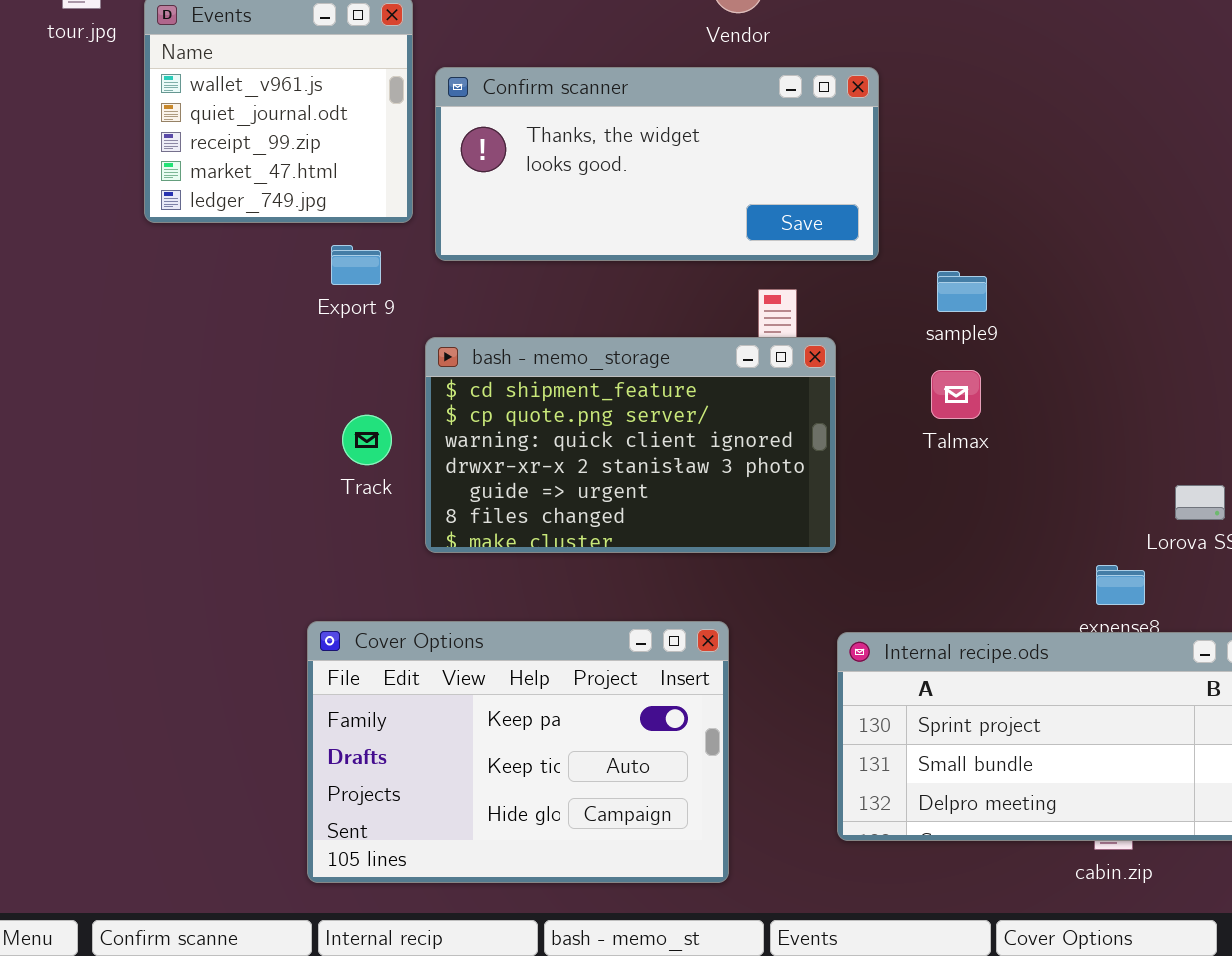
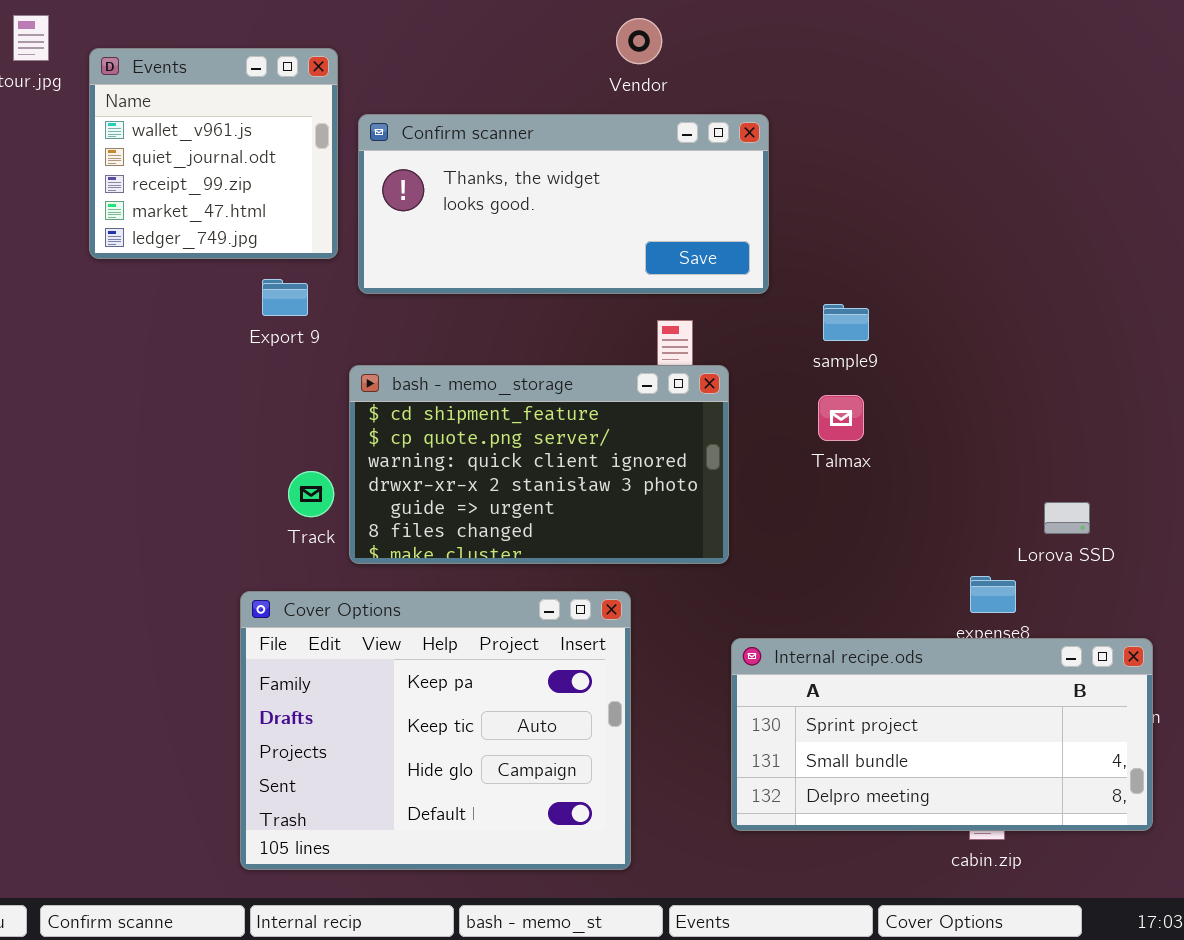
Track: [342,415,392,465] -> [288,471,334,517], moved
Cover Options: [307,621,729,883] -> [240,591,631,870], resized

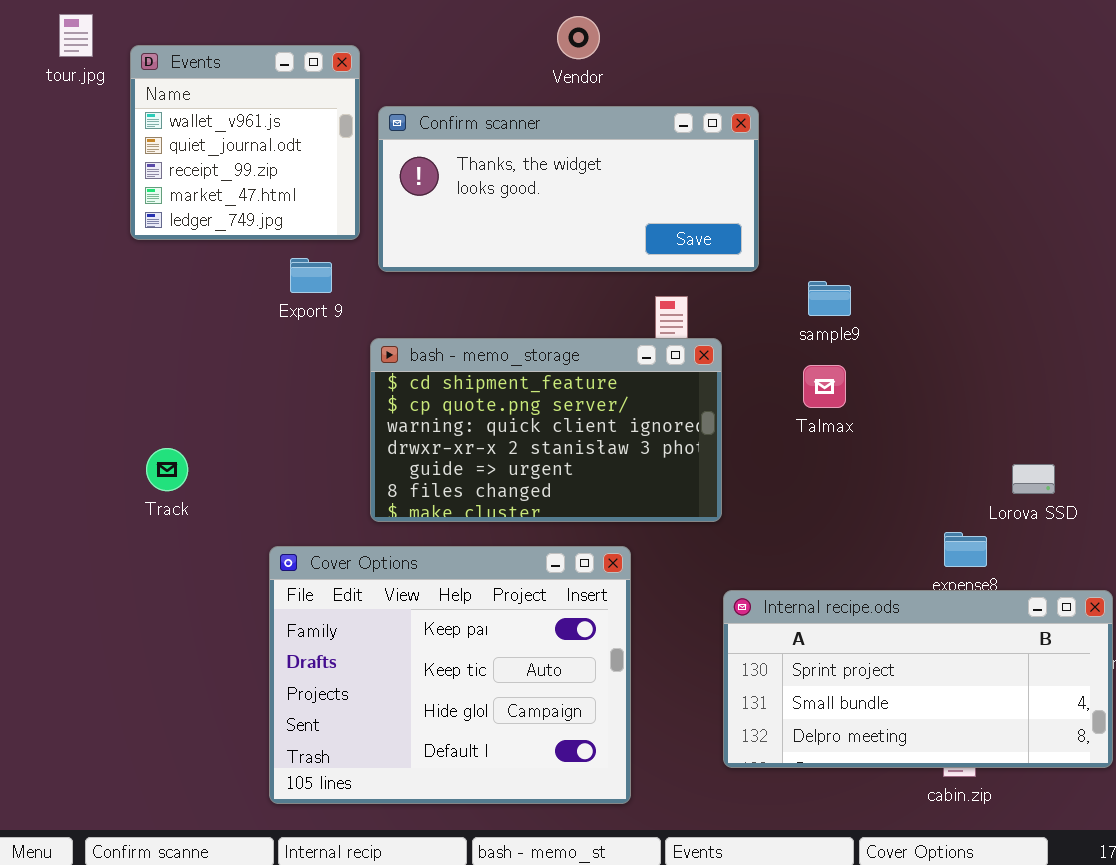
Vendor: [616,18,662,64] -> [557,16,600,59], moved
Track: [288,471,334,517] -> [146,448,188,491], moved

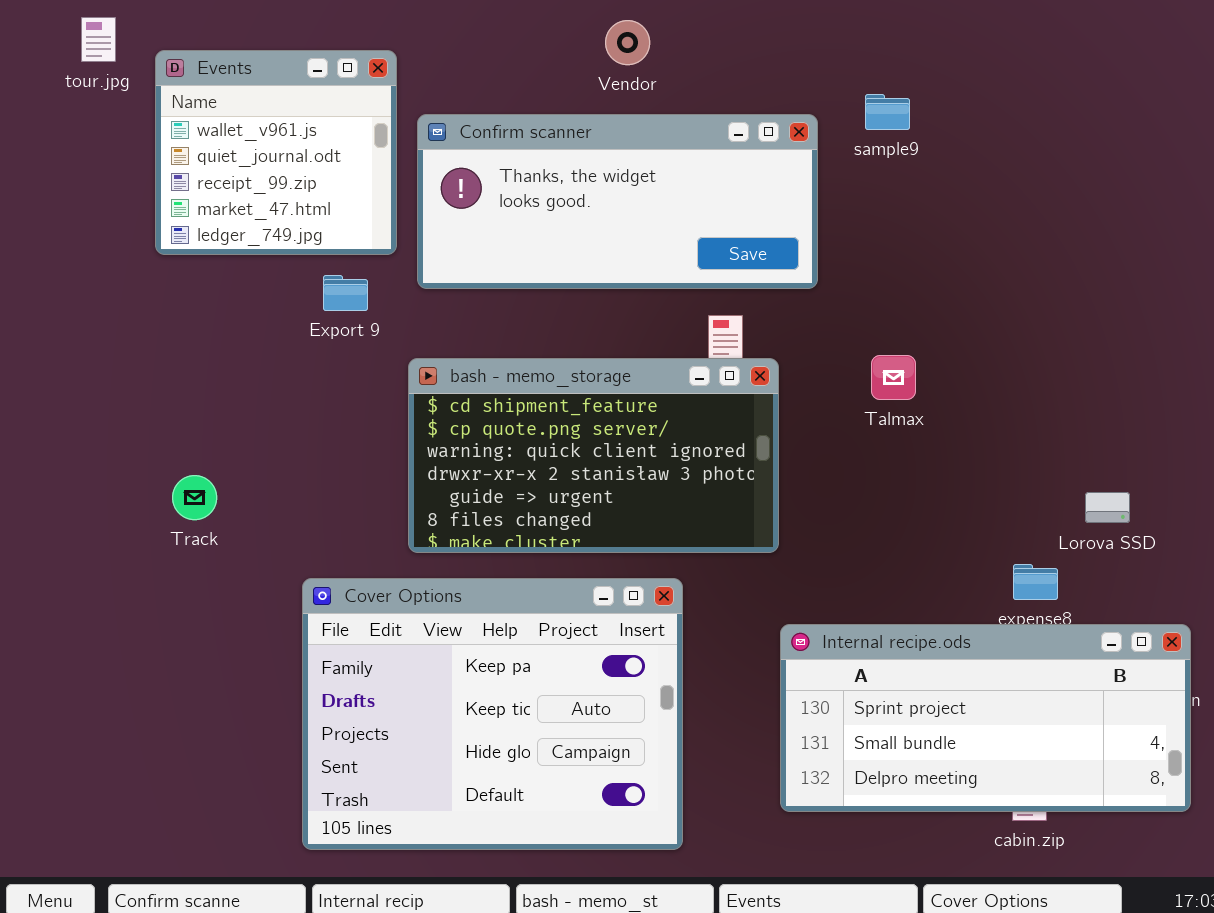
sample9: [808,281,851,316] -> [865,94,910,130], moved
Talmax: [803,365,846,408] -> [871,355,916,400], moved

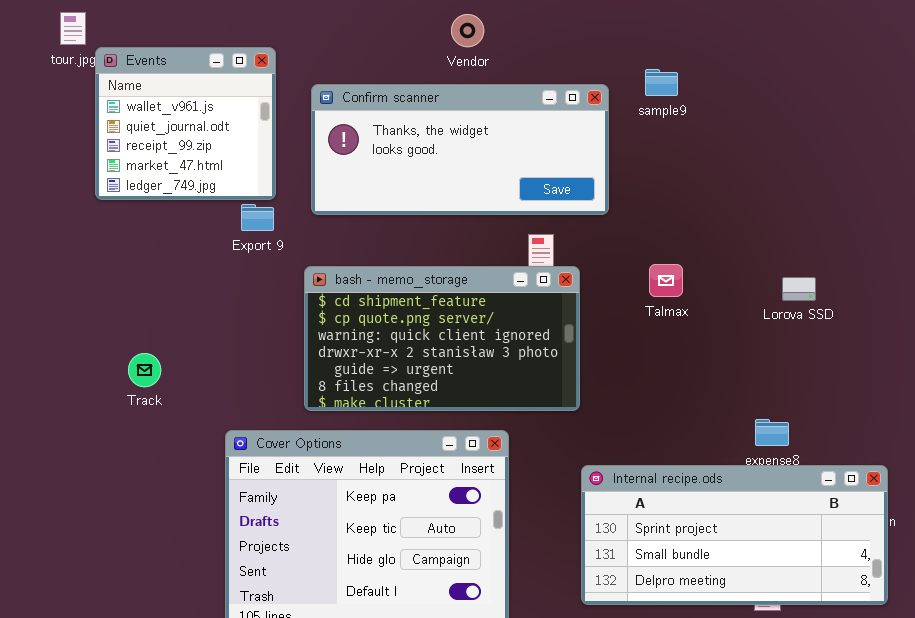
Events: [155,50,397,255] -> [95,47,276,200], moved
Lorova SSD: [1085,492,1130,523] -> [782,277,816,301], moved

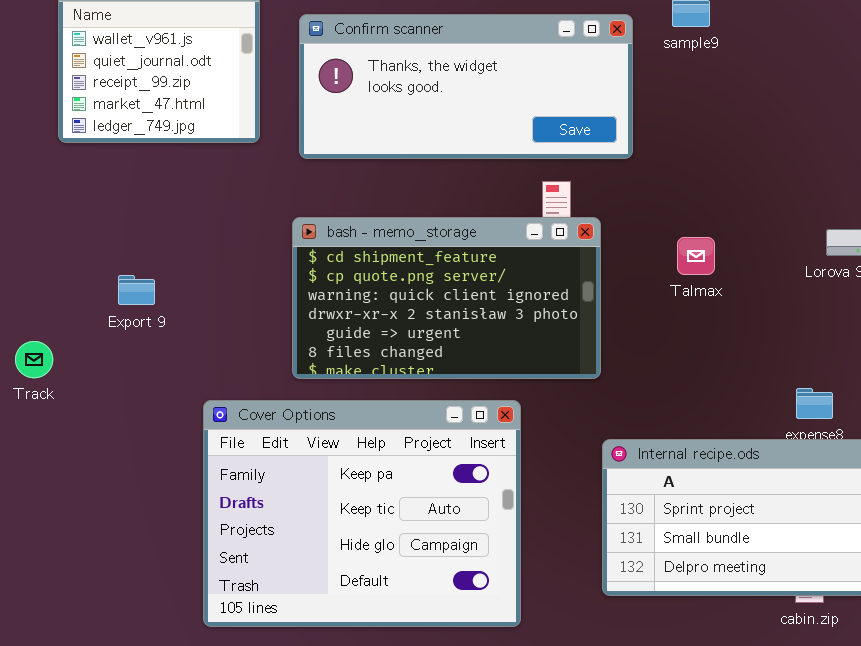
Export 9: [241,204,274,231] -> [118,275,155,305], moved
Talmax: [649,264,683,297] -> [677,237,715,275], moved
Track: [128,353,161,387] -> [15,341,53,378], moved

